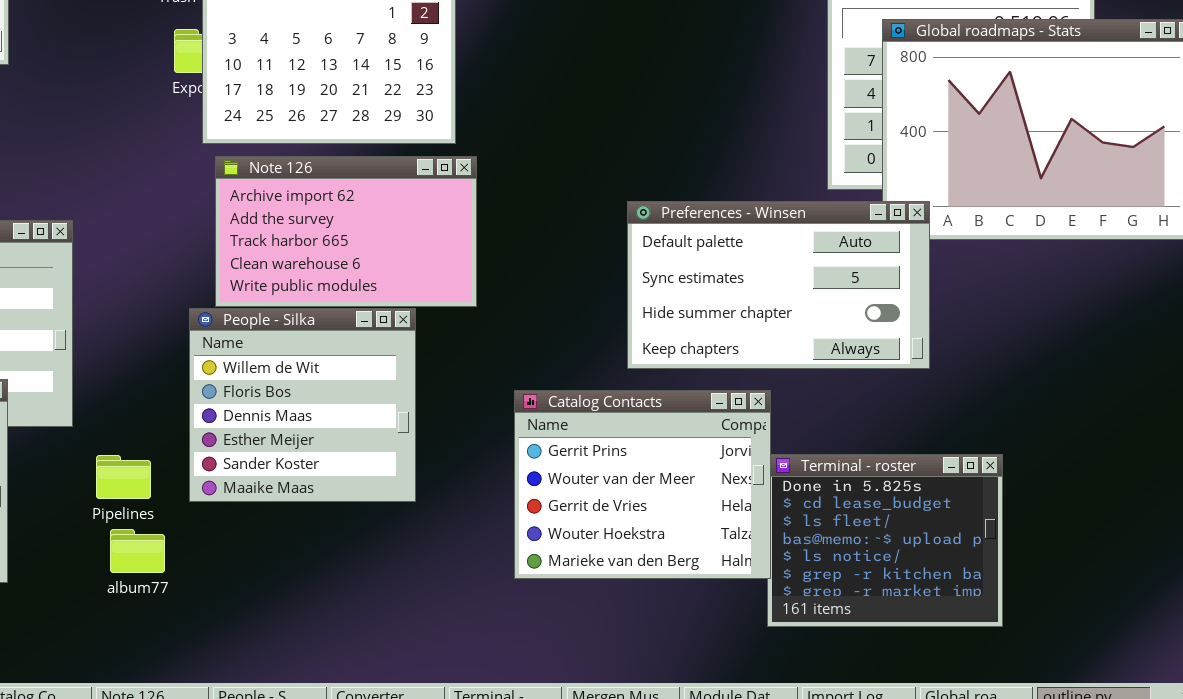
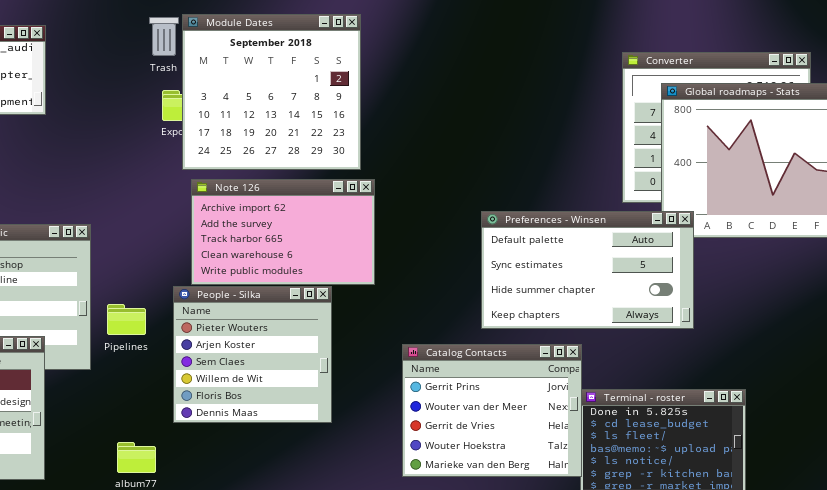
People - Silka: [189,308,416,502] -> [173,286,332,423], scrolled up 3 rows
Pipelines: [96,455,151,499] -> [107,304,146,335], moved

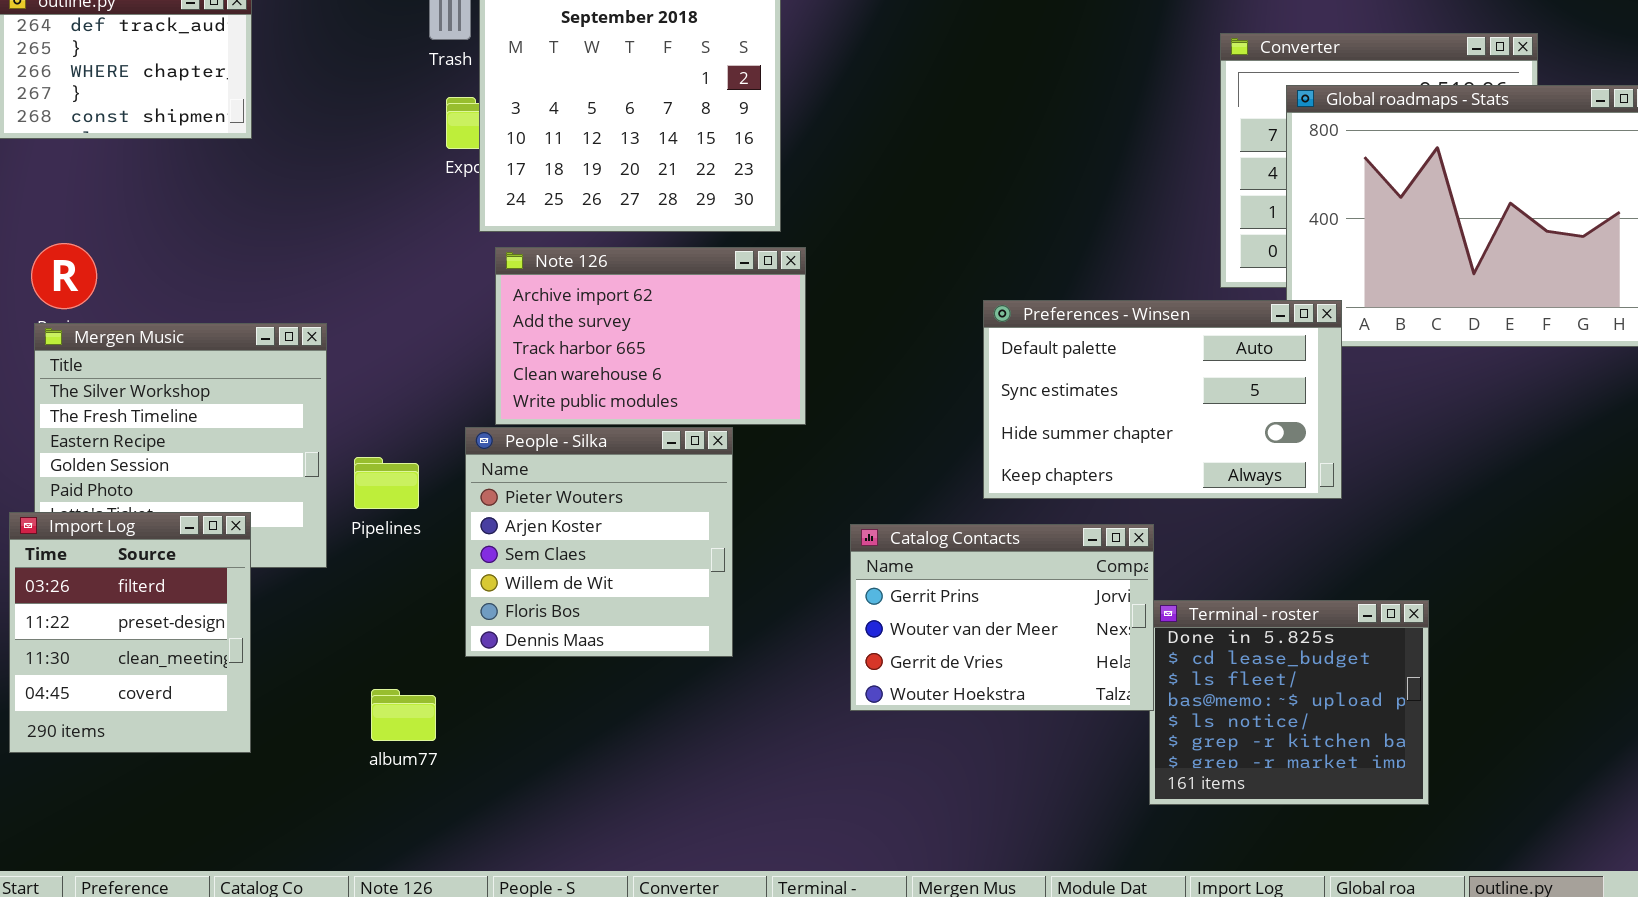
Catalog Contacts: [402,344,582,477] -> [850,524,1154,711], resized

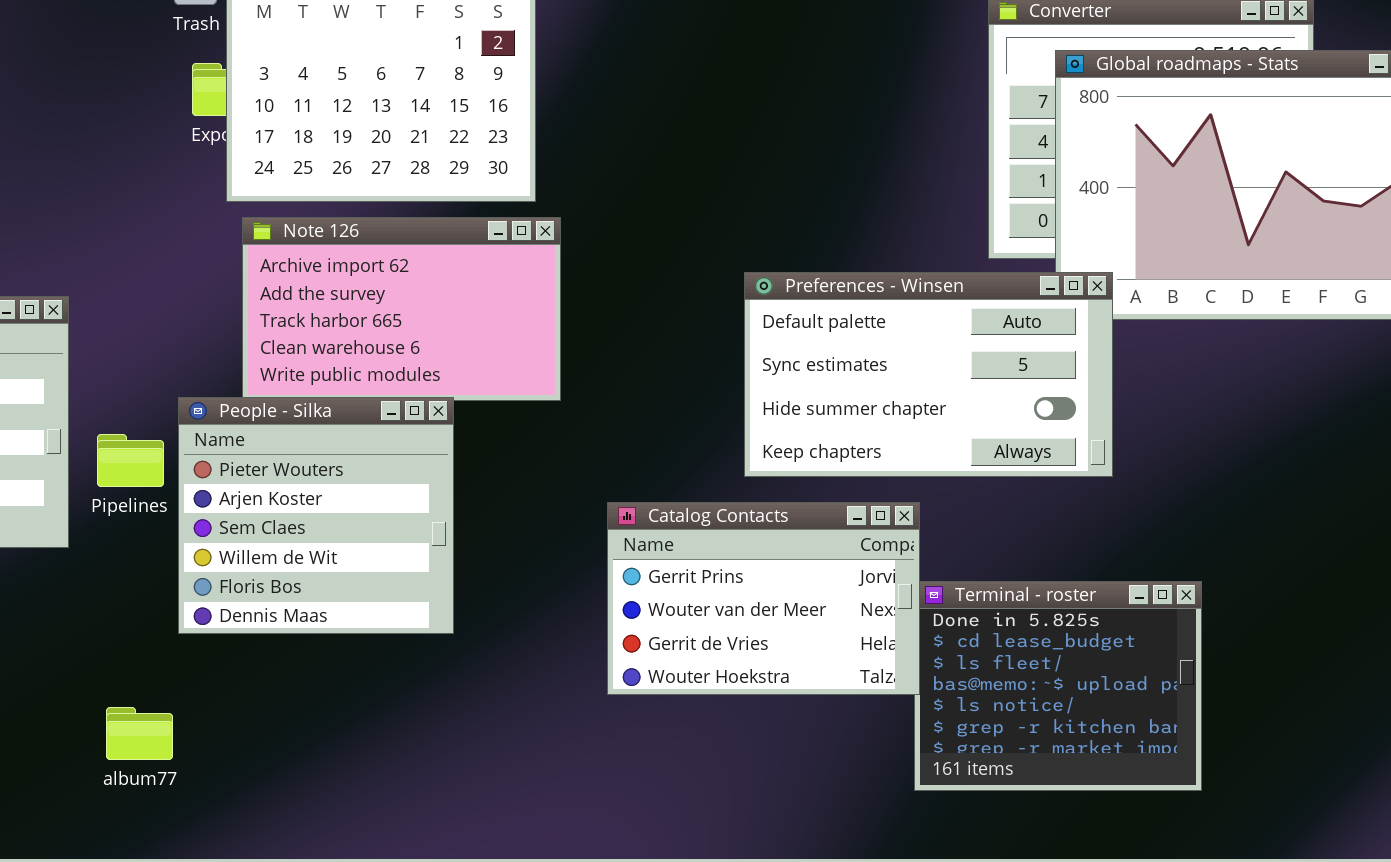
People - Silka: [465,427,733,657] -> [178,397,454,634], moved
album77: [371,689,436,741] -> [106,707,173,760], moved

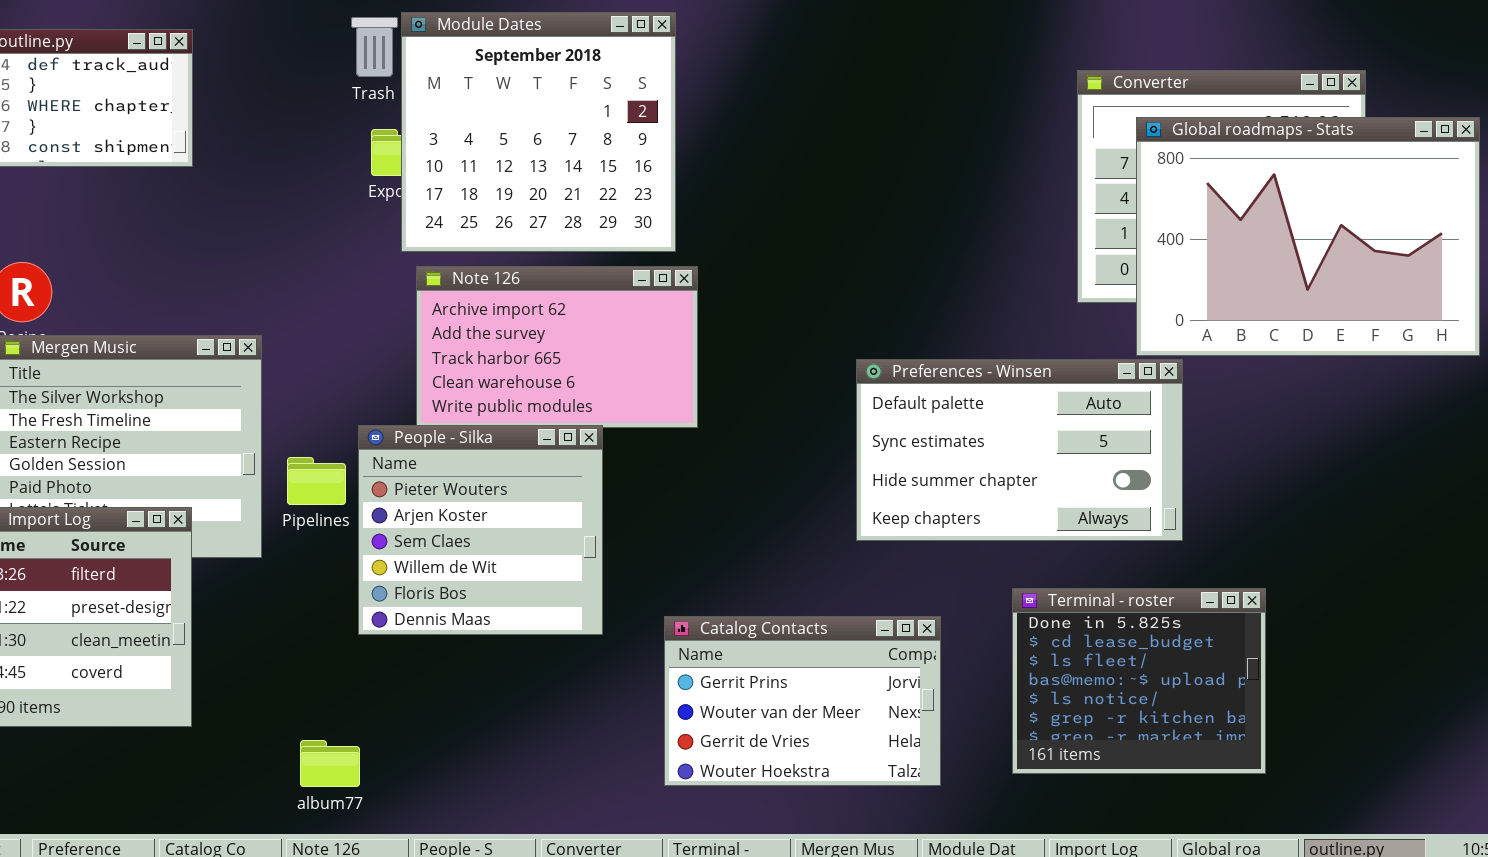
Preferences - Winsen: [744,272,1113,477] -> [856,359,1183,541], moved
Catalog Contacts: [607,502,920,695] -> [664,616,941,786], moved
album77: [106,707,173,760] -> [300,740,360,787], moved

